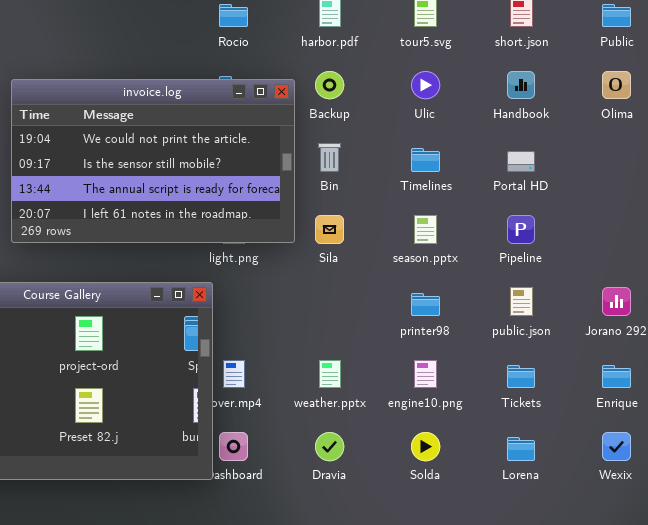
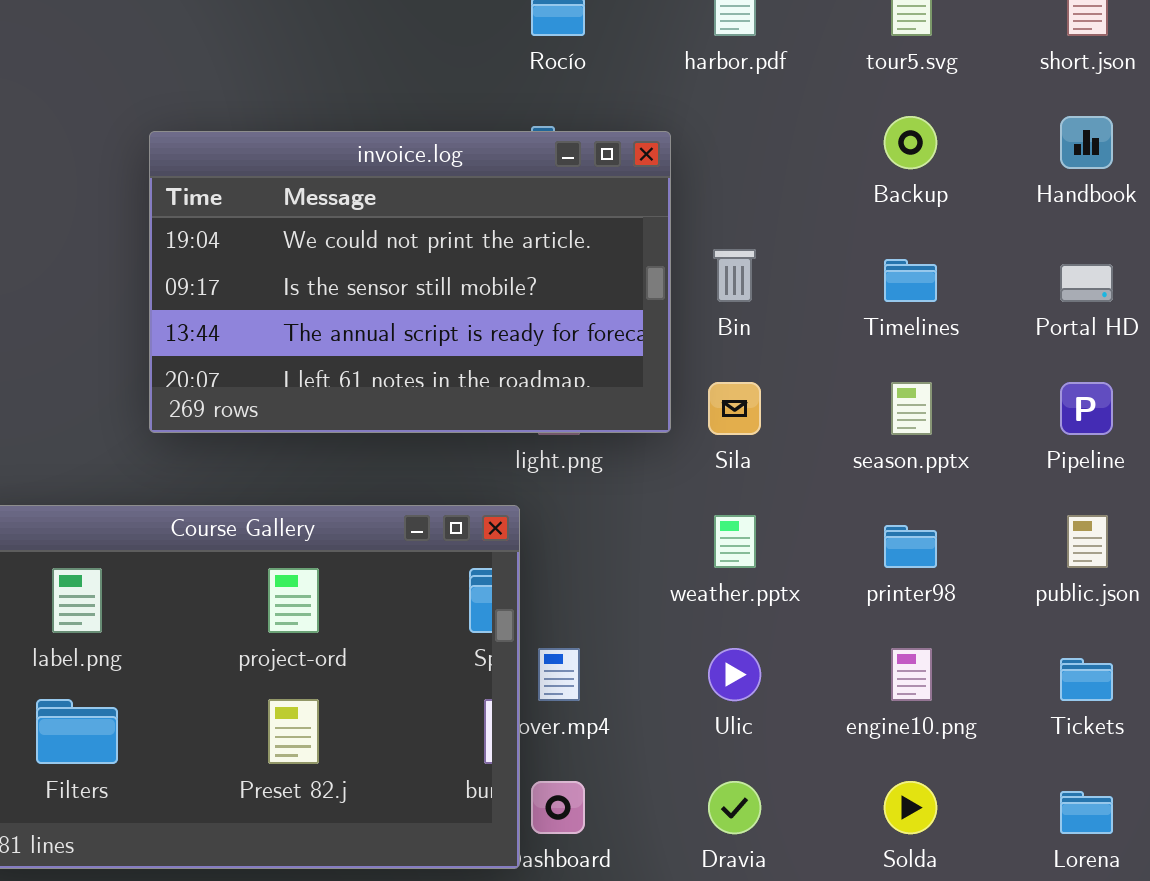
Backup: [315,71,344,99] -> [884,116,937,169], moved
Ulic: [411,71,440,99] -> [708,648,761,701], moved
weather.pptx: [319,360,341,388] -> [714,515,756,568], moved

